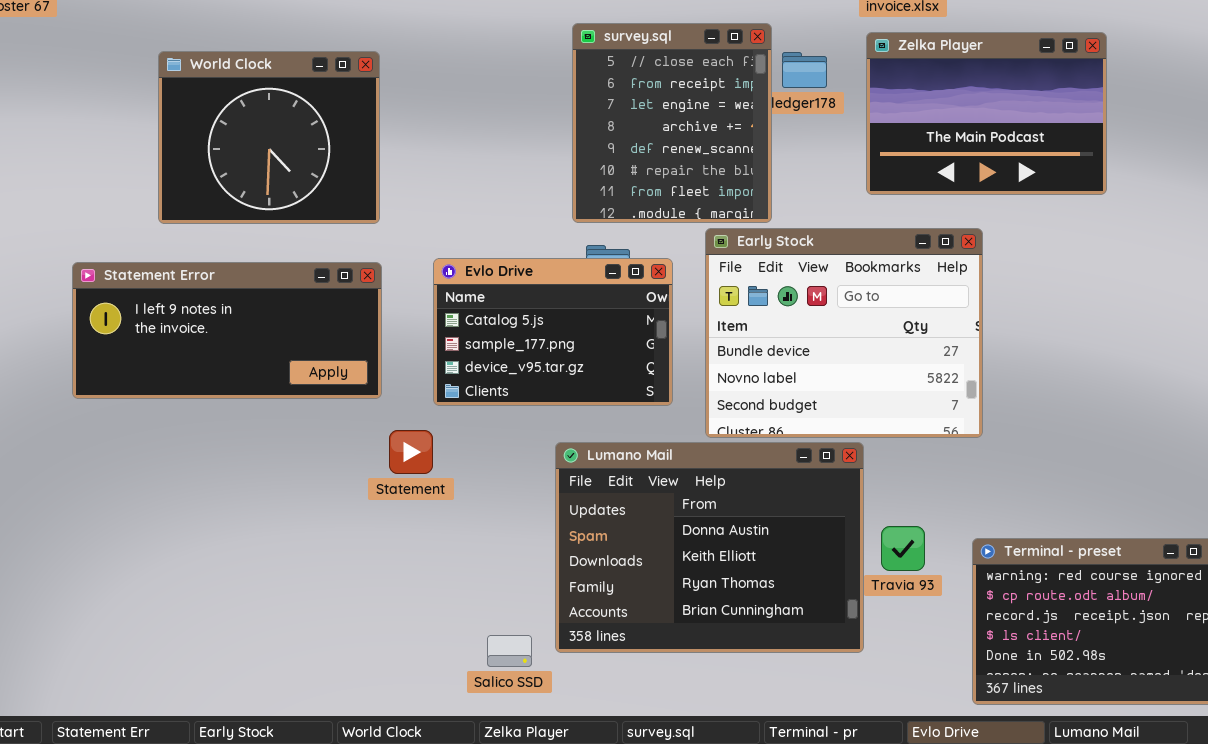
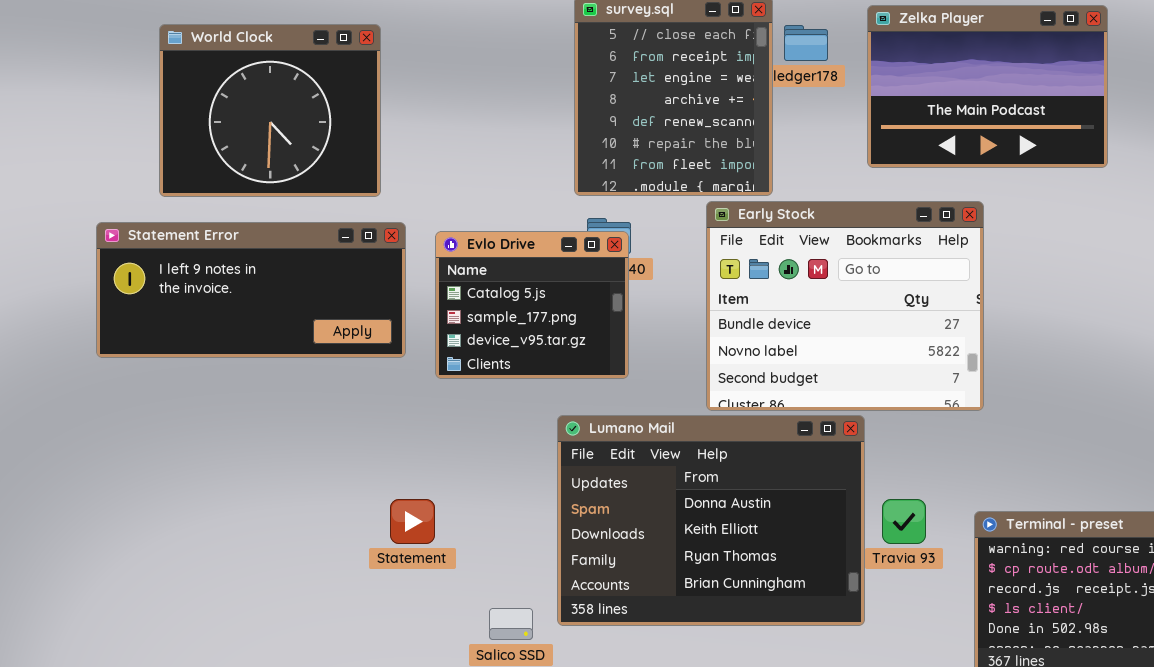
Evlo Drive: [433,258,673,406] -> [435,231,629,379], resized
Statement Error: [72,262,382,399] -> [96,222,406,358], moved
Statement: [389,430,433,474] -> [390,499,435,544], moved

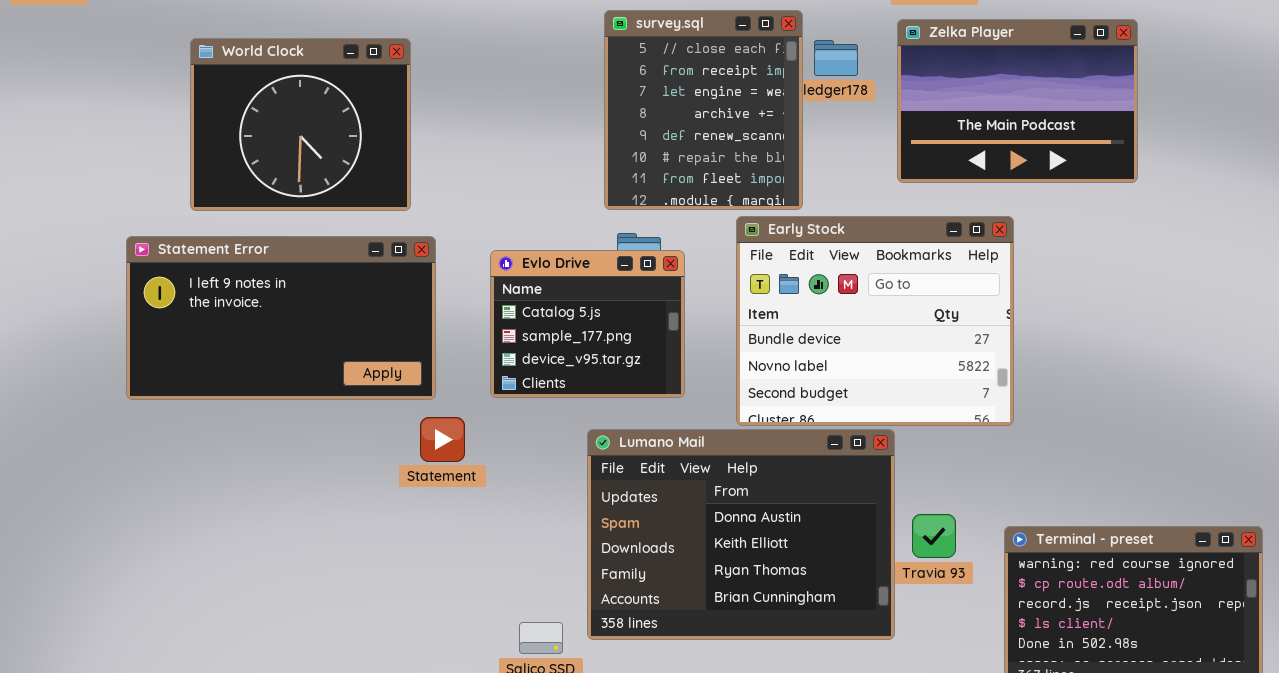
Statement Error: [96,222,406,358] -> [126,236,436,400], resized
Evlo Drive: [435,231,629,379] -> [490,250,685,398], moved
Statement: [390,499,435,544] -> [420,417,465,462], moved

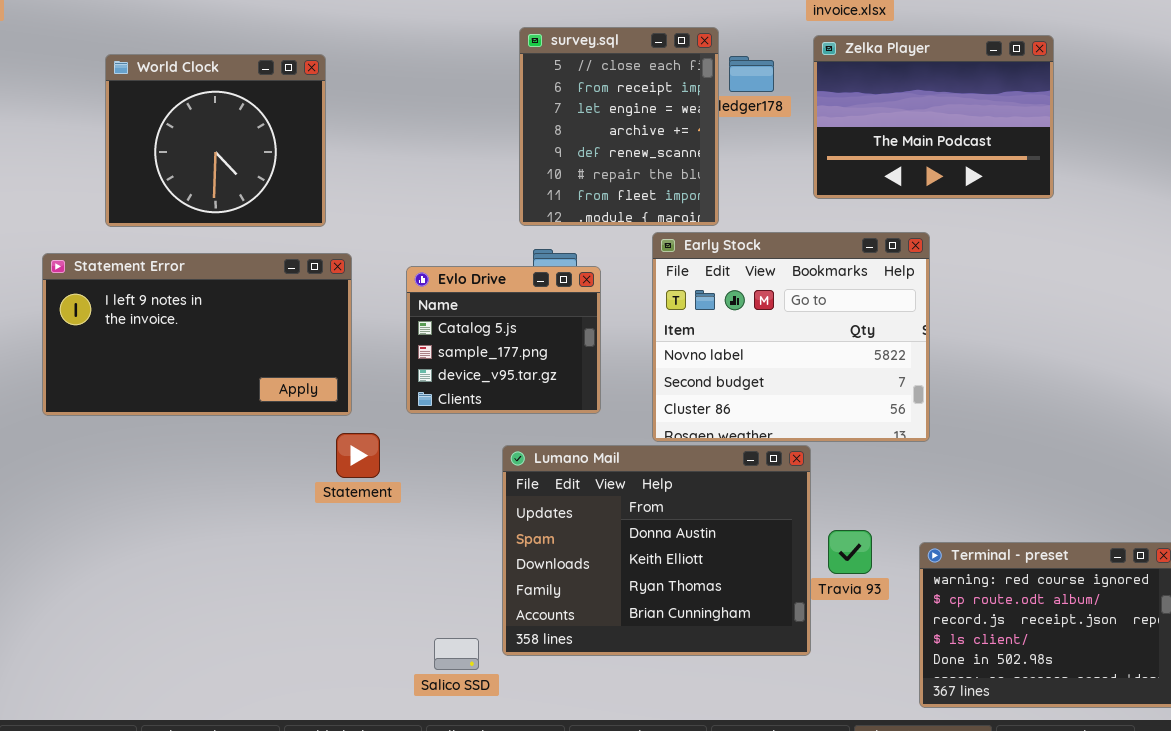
Early Stock: [736,216,1014,426] -> [652,232,930,442], scrolled down 1 row

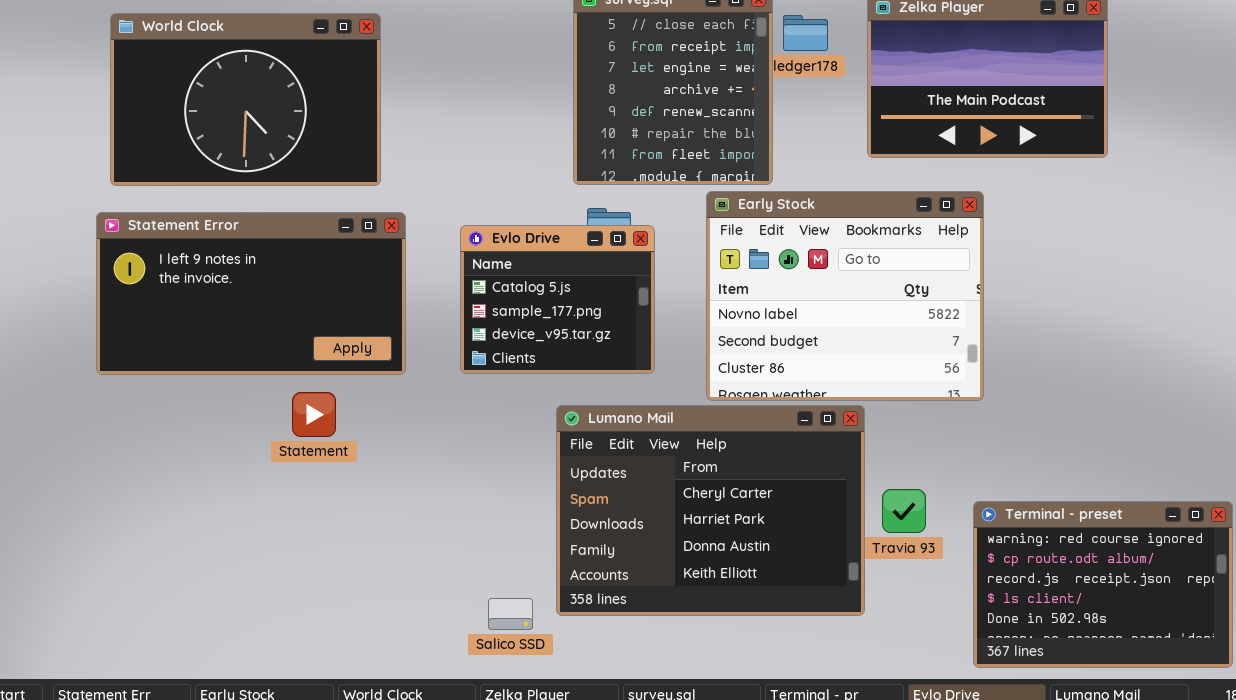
World Clock: [105,54,326,227] -> [110,13,381,186], resized
Statement: [336,433,380,478] -> [292,392,336,437], moved
Lumano Mail: [502,445,811,656] -> [556,405,865,616], scrolled up 2 rows

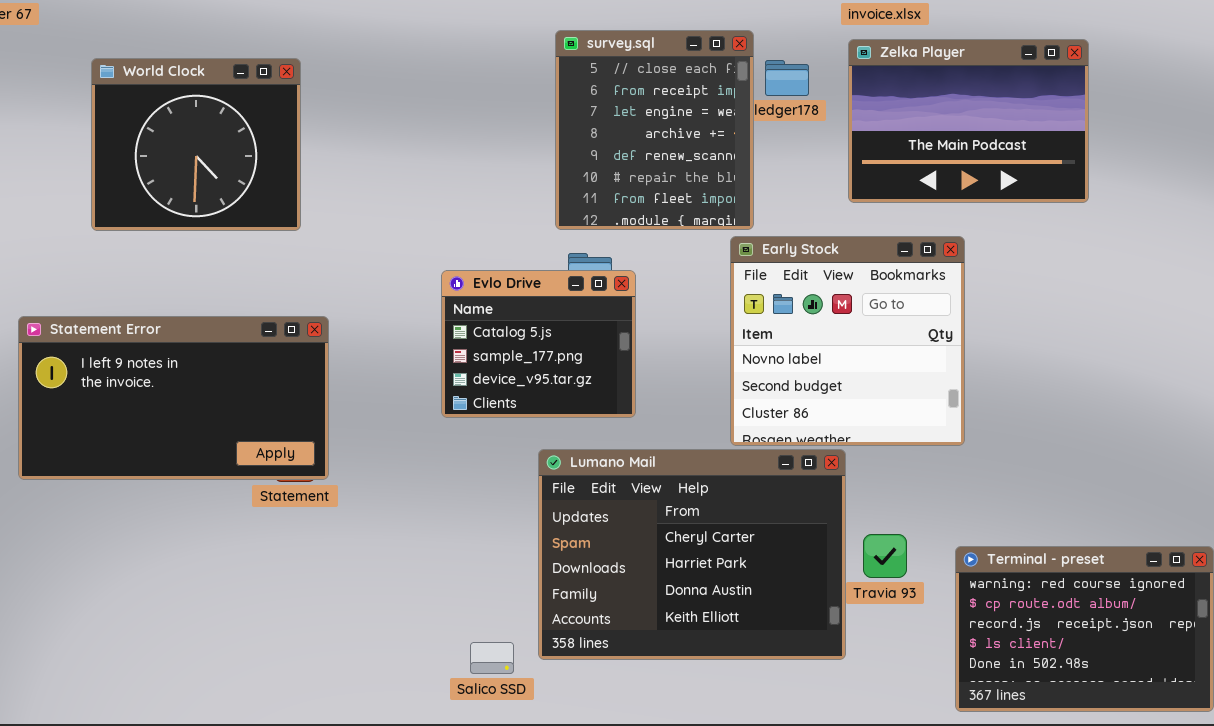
World Clock: [110,13,381,186] -> [91,58,301,231], resized
Early Stock: [706,191,984,401] -> [730,236,965,446], resized
Statement Error: [96,212,406,375] -> [18,316,329,480], moved

